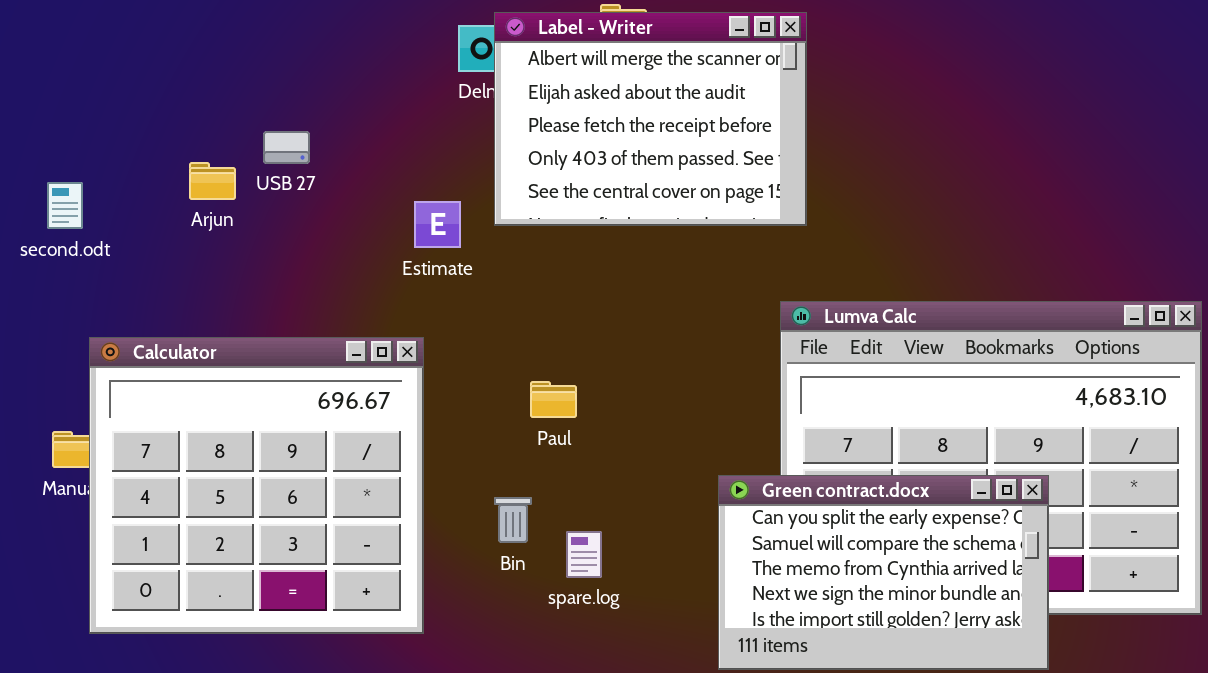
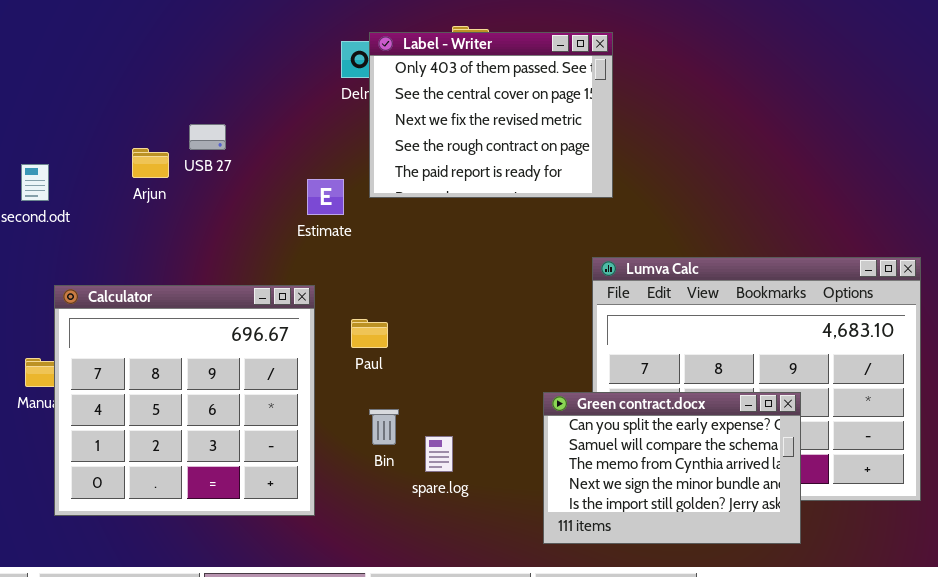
Label - Writer: [494,12,807,226] -> [369,32,613,198], scrolled down 3 rows
Paul: [530,381,577,418] -> [351,319,388,348], moved

